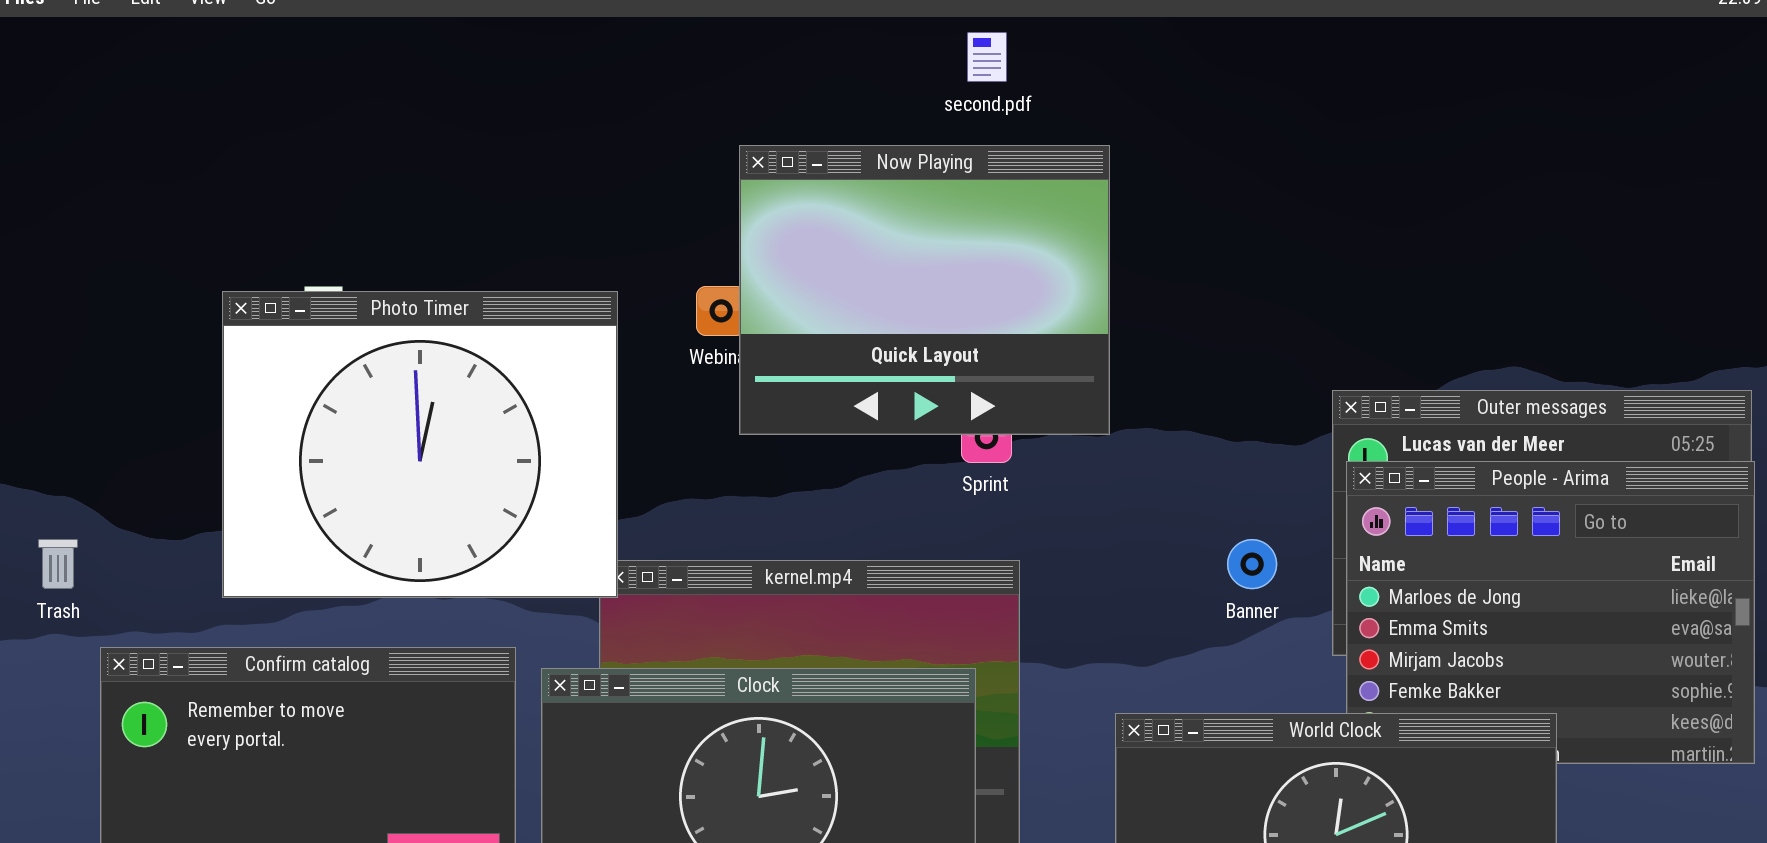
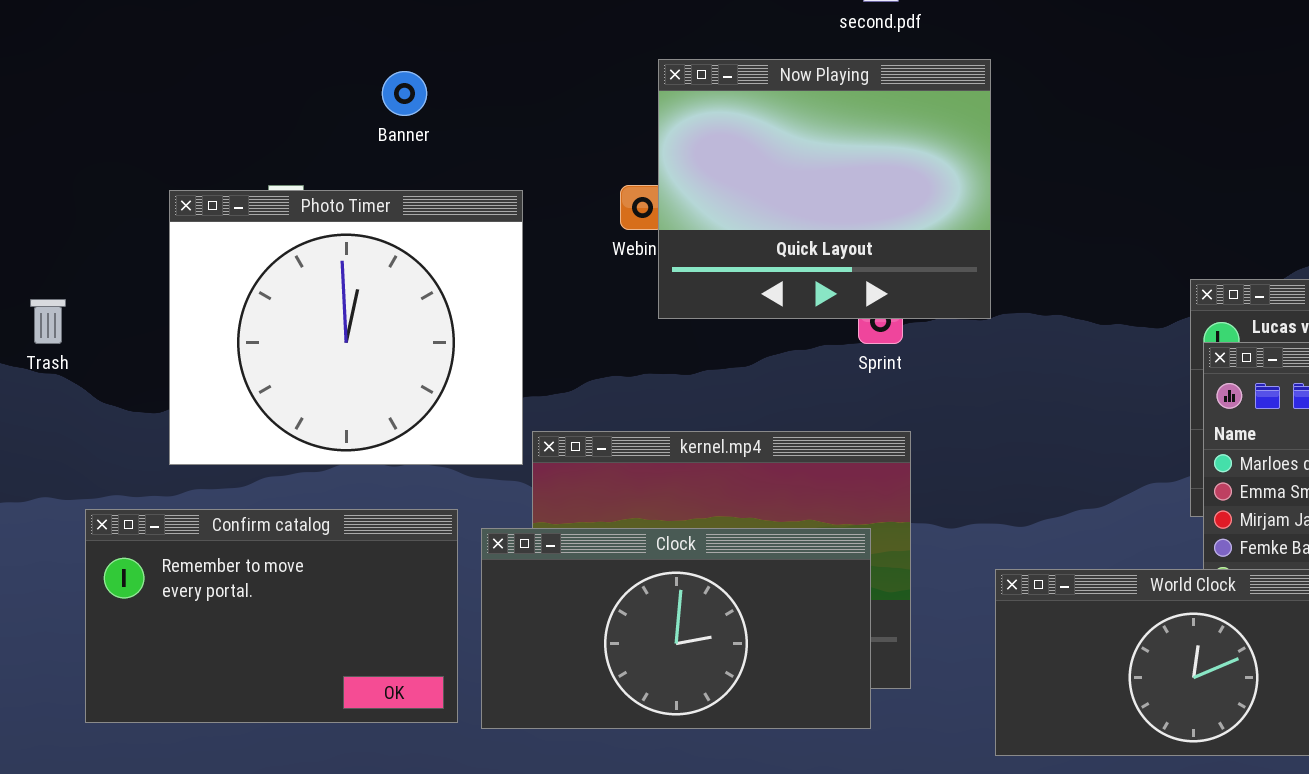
Photo Timer: [222,291,618,598] -> [169,190,523,465], moved
Trash: [38,539,78,589] -> [30,299,66,344], moved
Banner: [1227,539,1277,589] -> [382,71,427,116], moved

